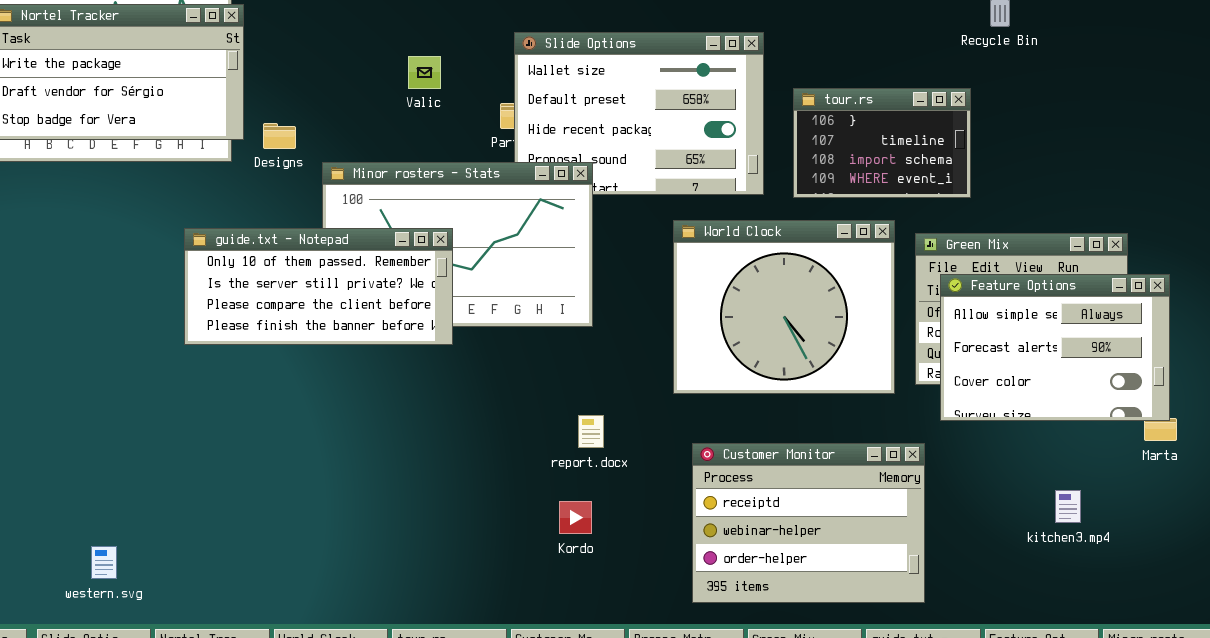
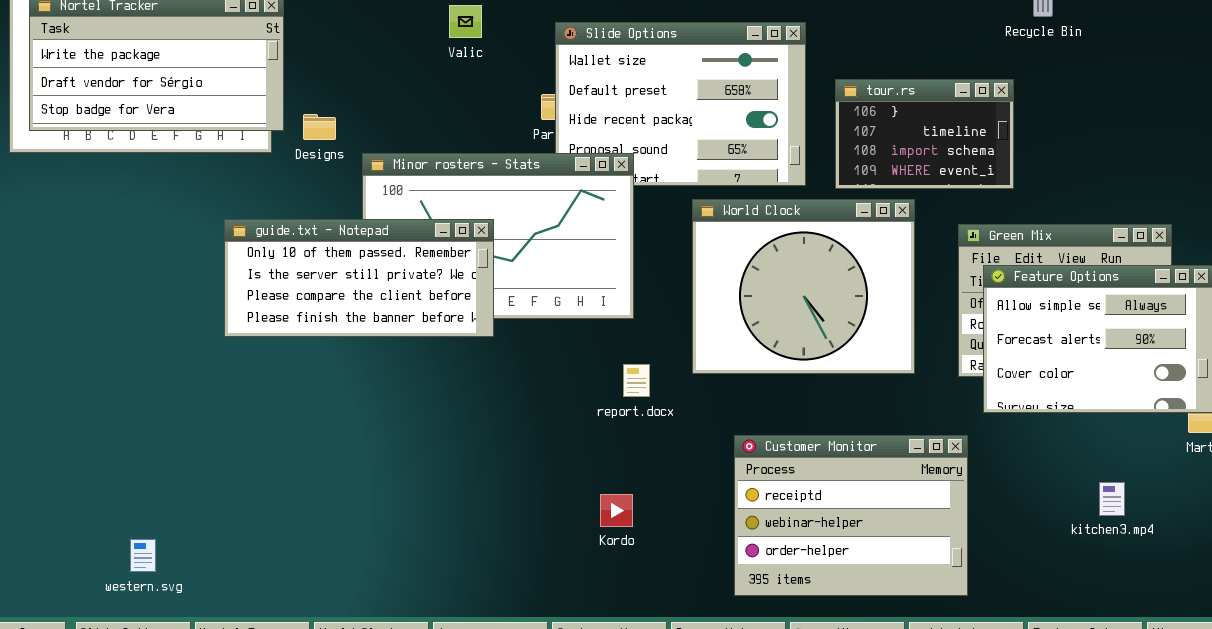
Valic: [408,56,441,89] -> [449,5,482,38], moved
World Clock: [673,220,895,394] -> [692,199,915,374], moved
report.docx: [578,415,604,448] -> [623,364,650,397], moved

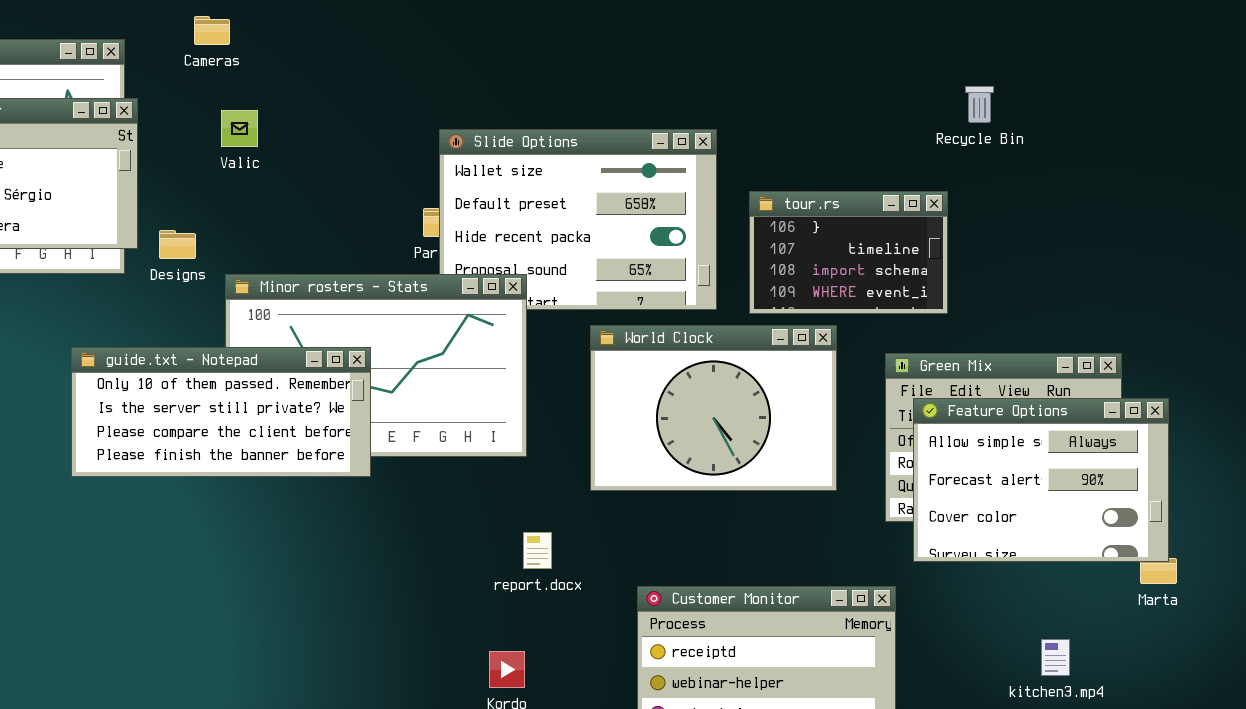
Valic: [449,5,482,38] -> [221,110,258,147], moved
World Clock: [692,199,915,374] -> [590,325,837,491], resized
report.docx: [623,364,650,397] -> [523,532,552,569], moved

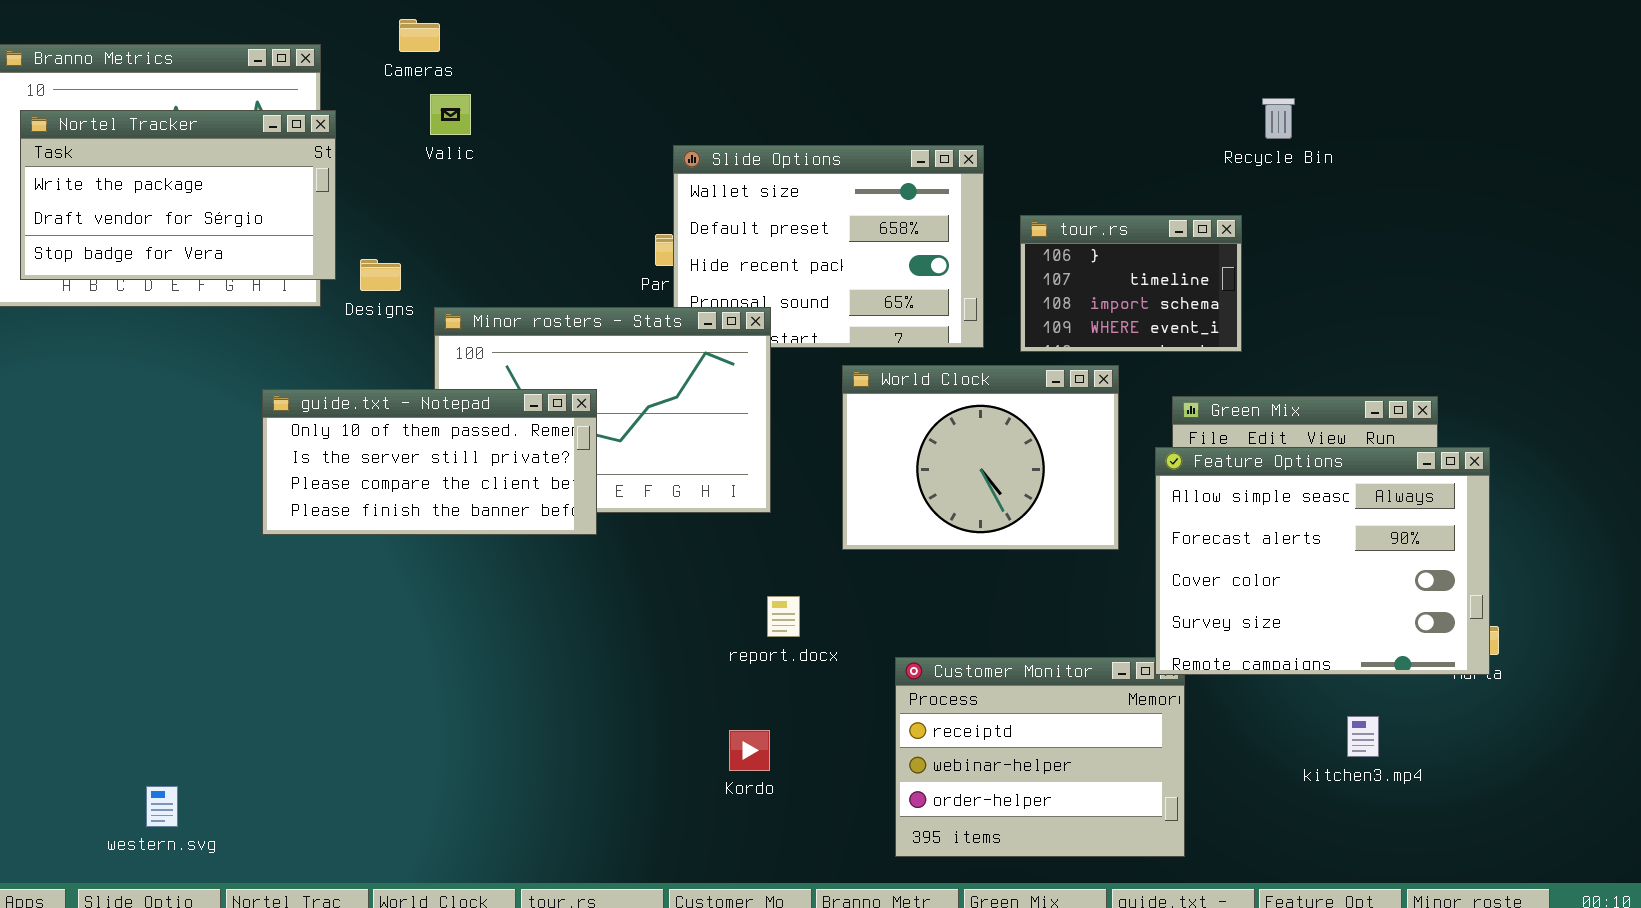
Valic: [221,110,258,147] -> [430,94,471,135], moved
Feature Options: [913,398,1169,562] -> [1155,447,1490,675], resized

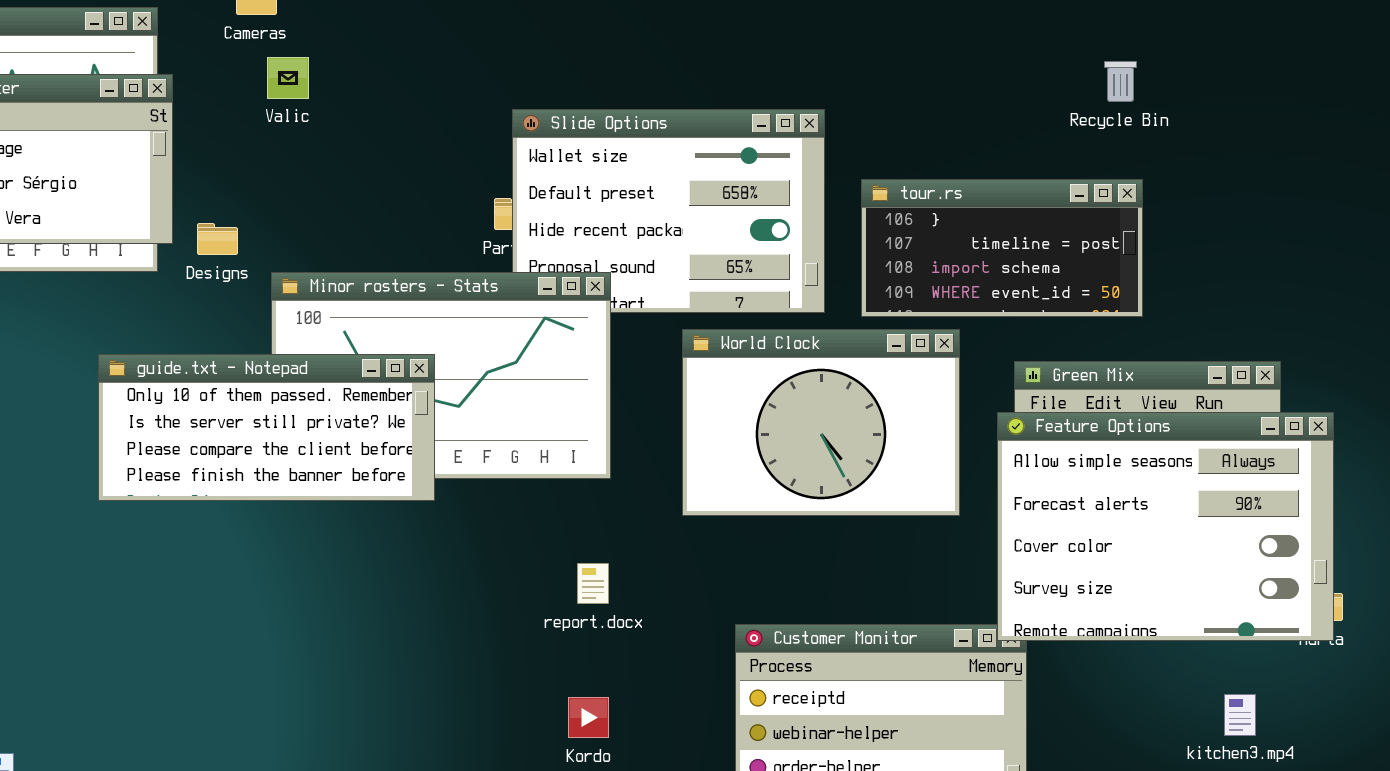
tour.rs: [1020,215,1242,352] -> [861,179,1143,317], resized
report.docx: [767,596,800,637] -> [577,563,609,604], moved
kitchen3.mp4: [1347,716,1379,757] -> [1224,694,1256,736], moved

